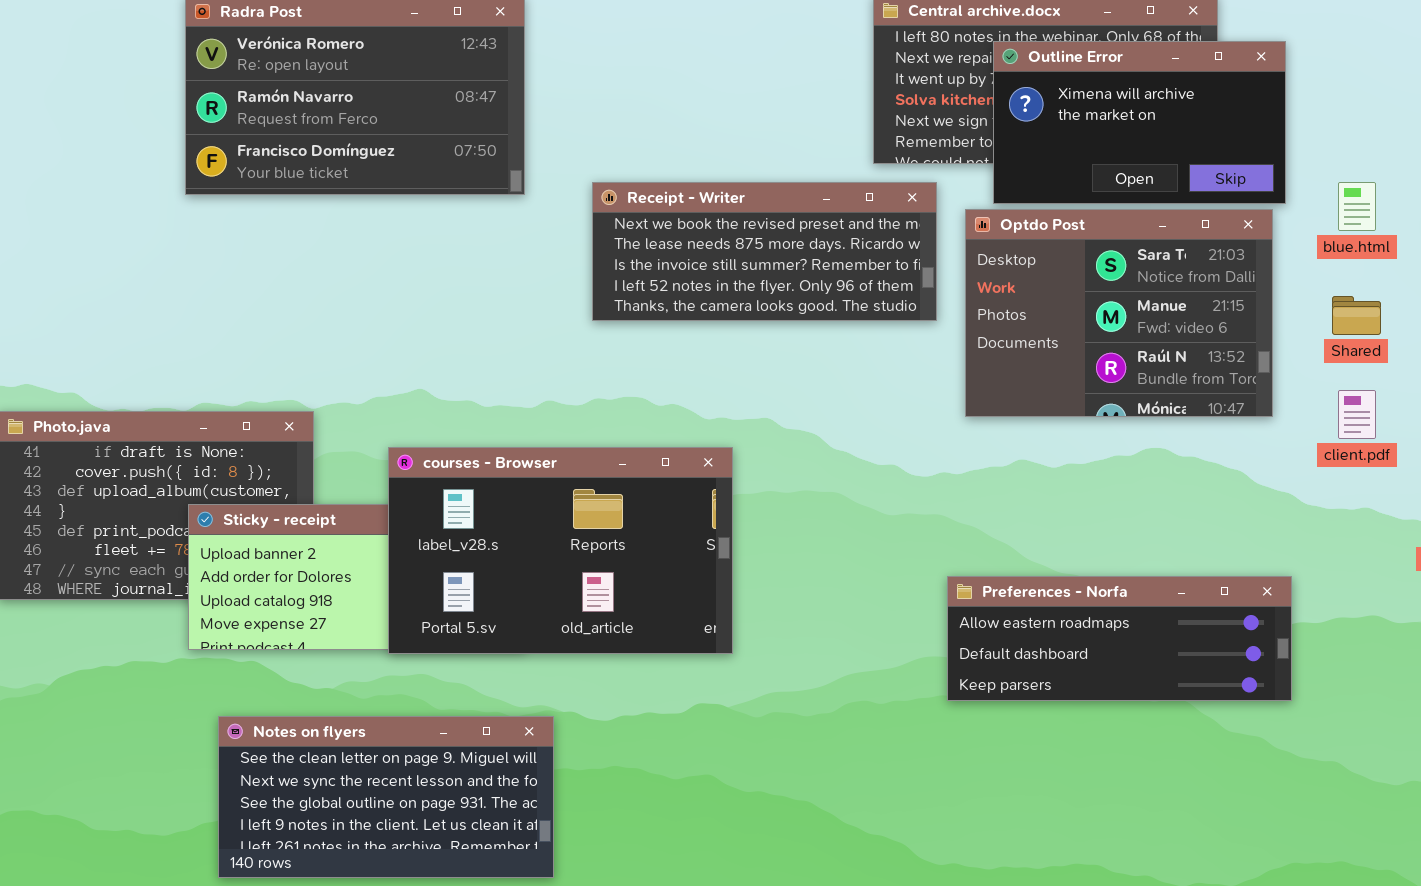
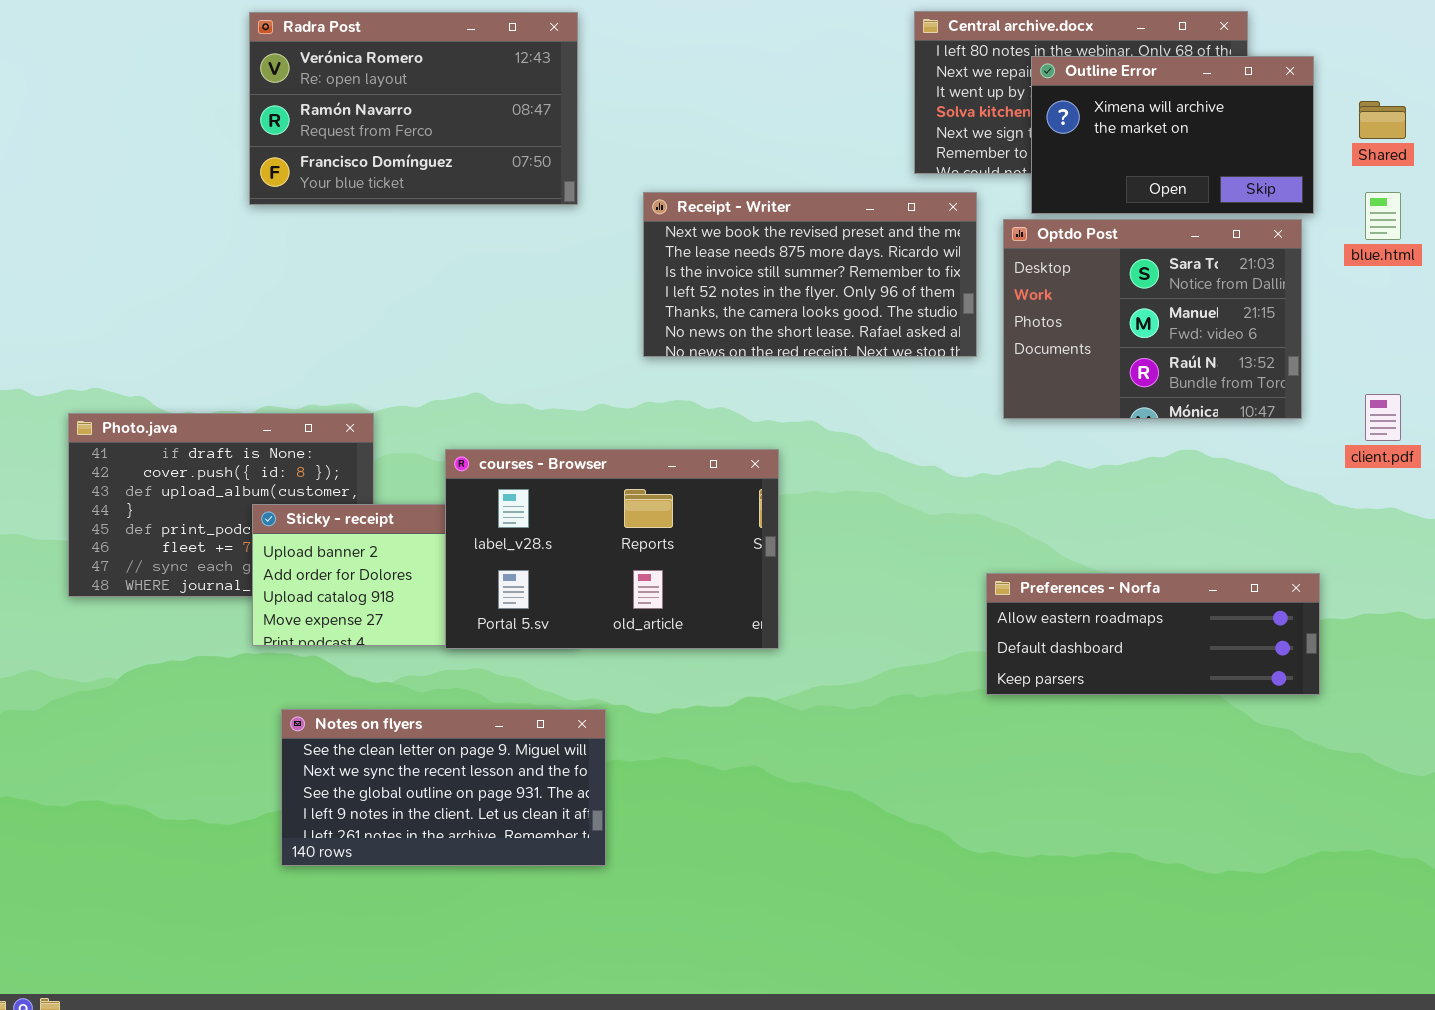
Receipt - Writer: [592,182,937,321] -> [643,192,977,357], resized
Shared: [1332,296,1381,335] -> [1359,101,1406,139], moved

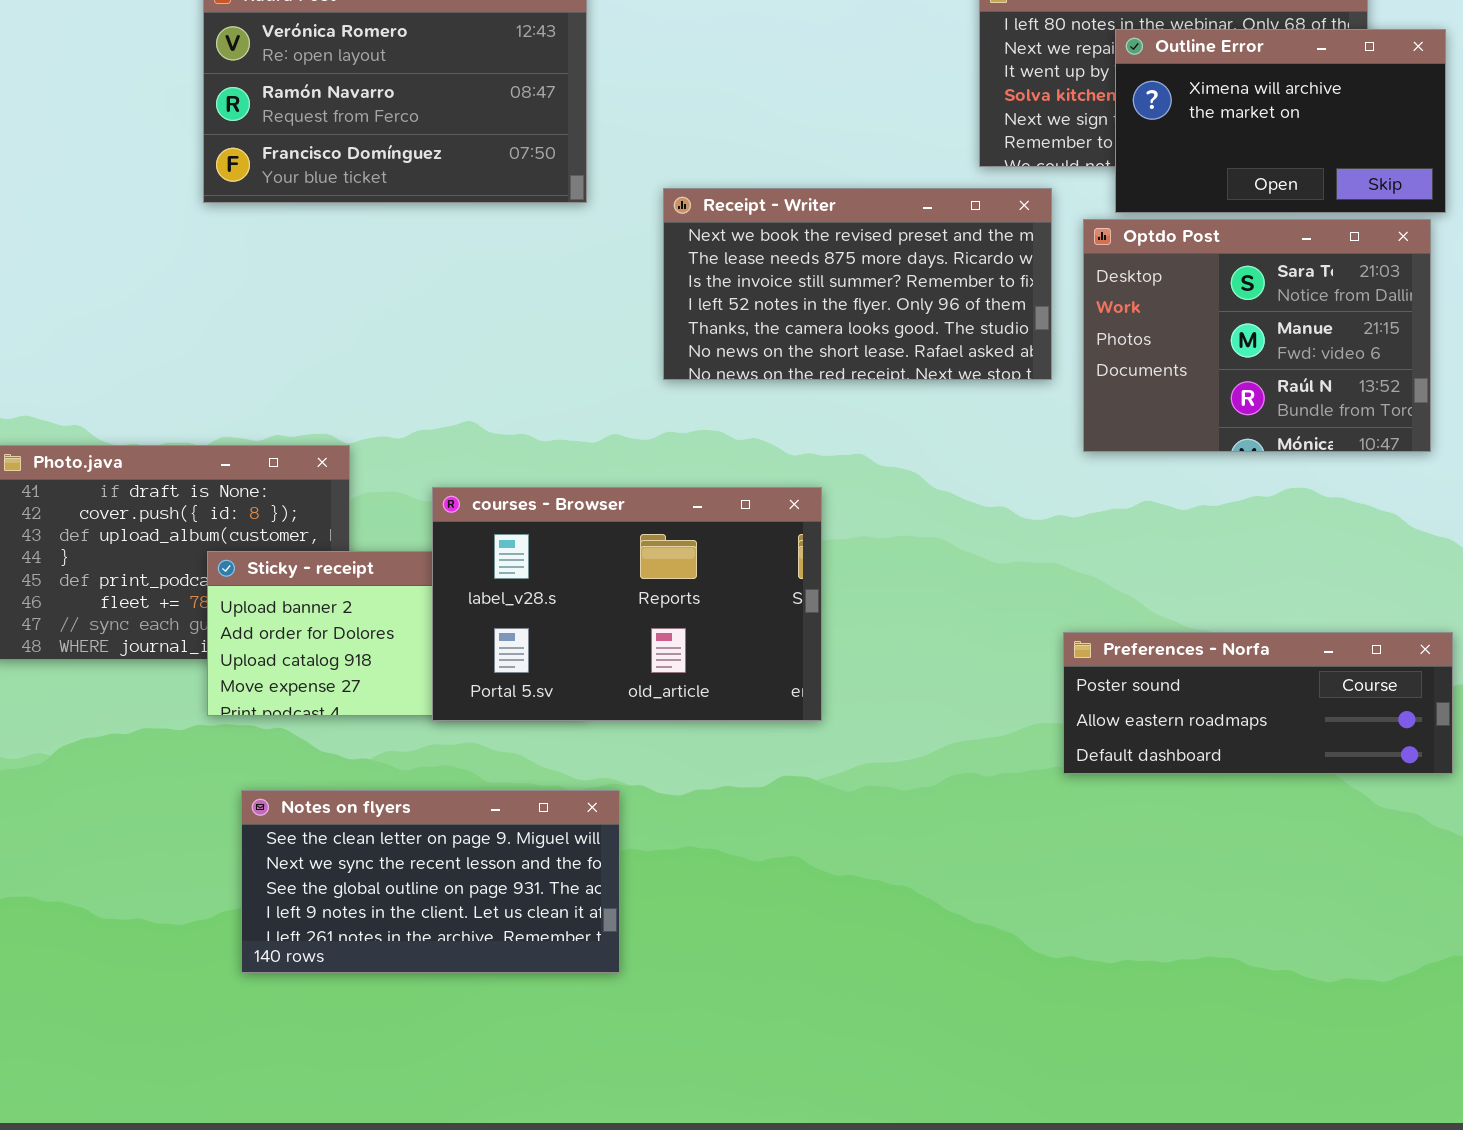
Preferences - Norfa: [986,573,1320,695] -> [1063,632,1453,774], scrolled up 1 row

